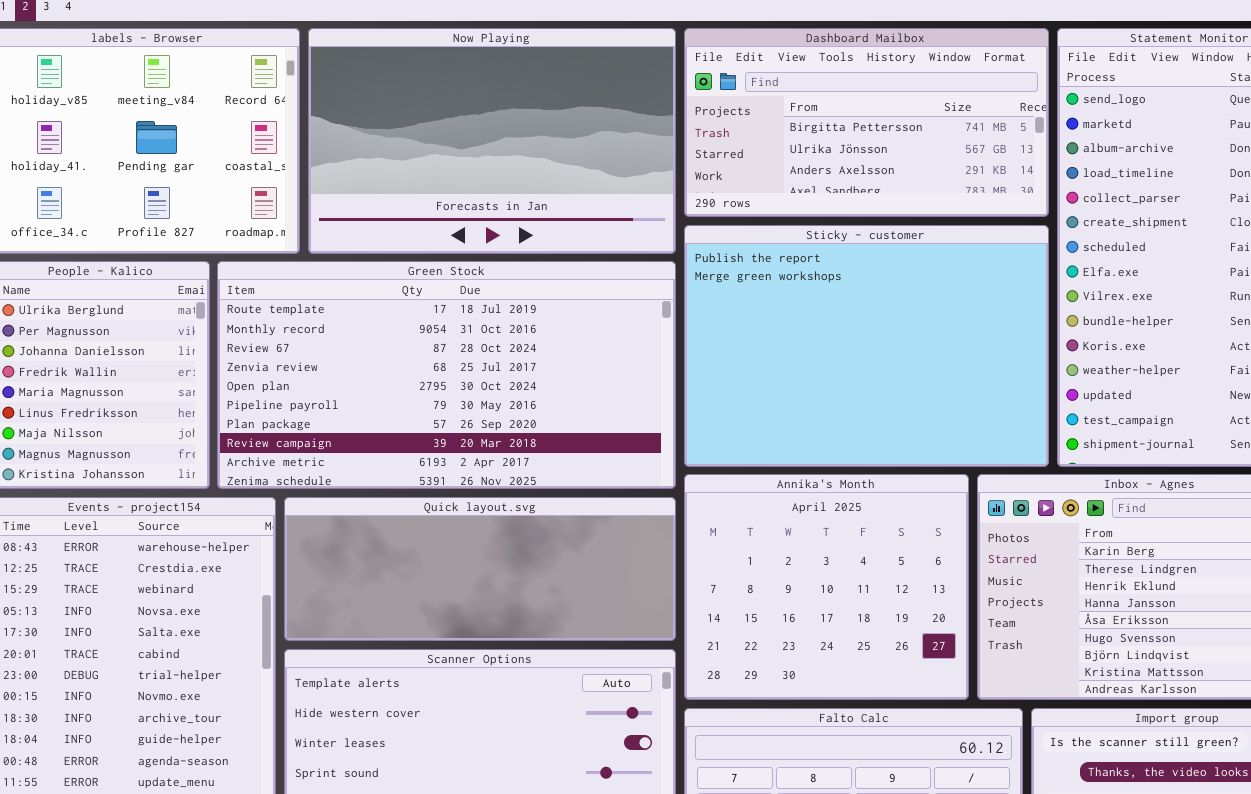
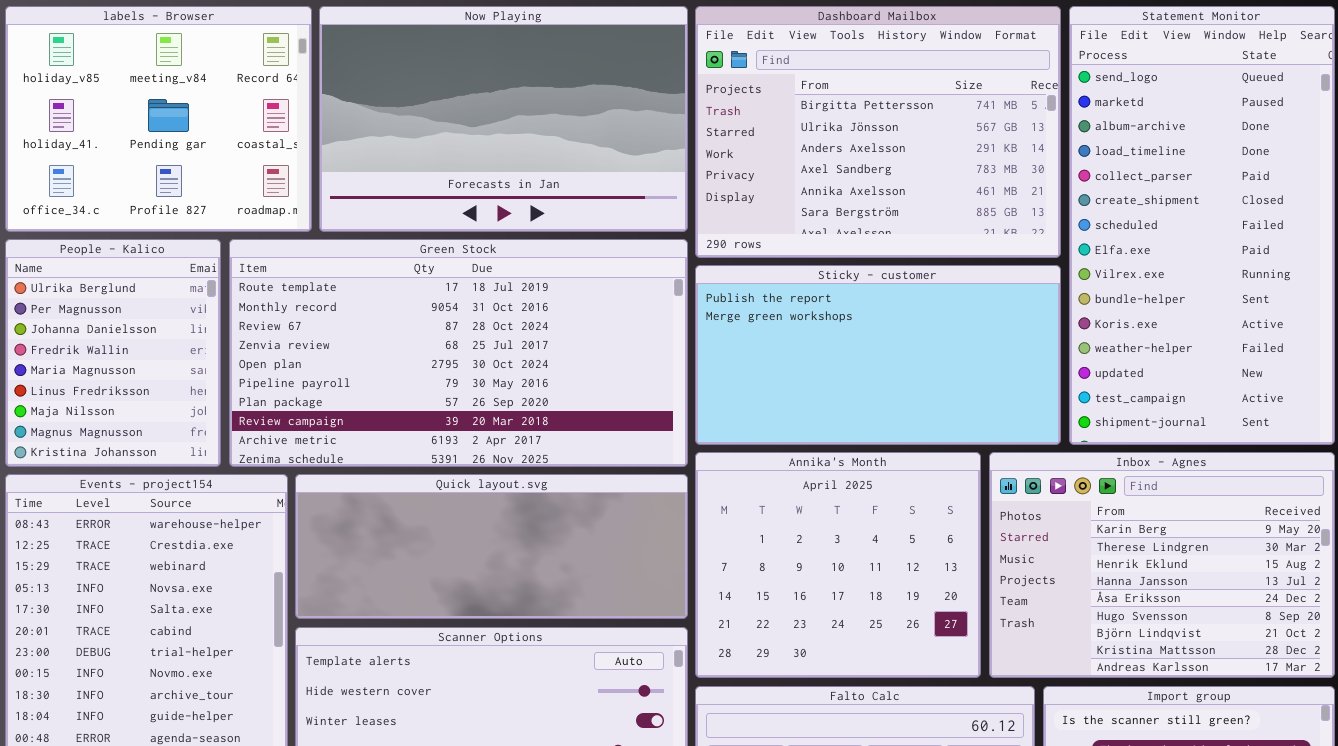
Dashboard Mailbox: [684,28,1049,217] -> [695,6,1061,258], resized
Sticky - customer: [684,225,1049,467] -> [695,265,1061,445], resized

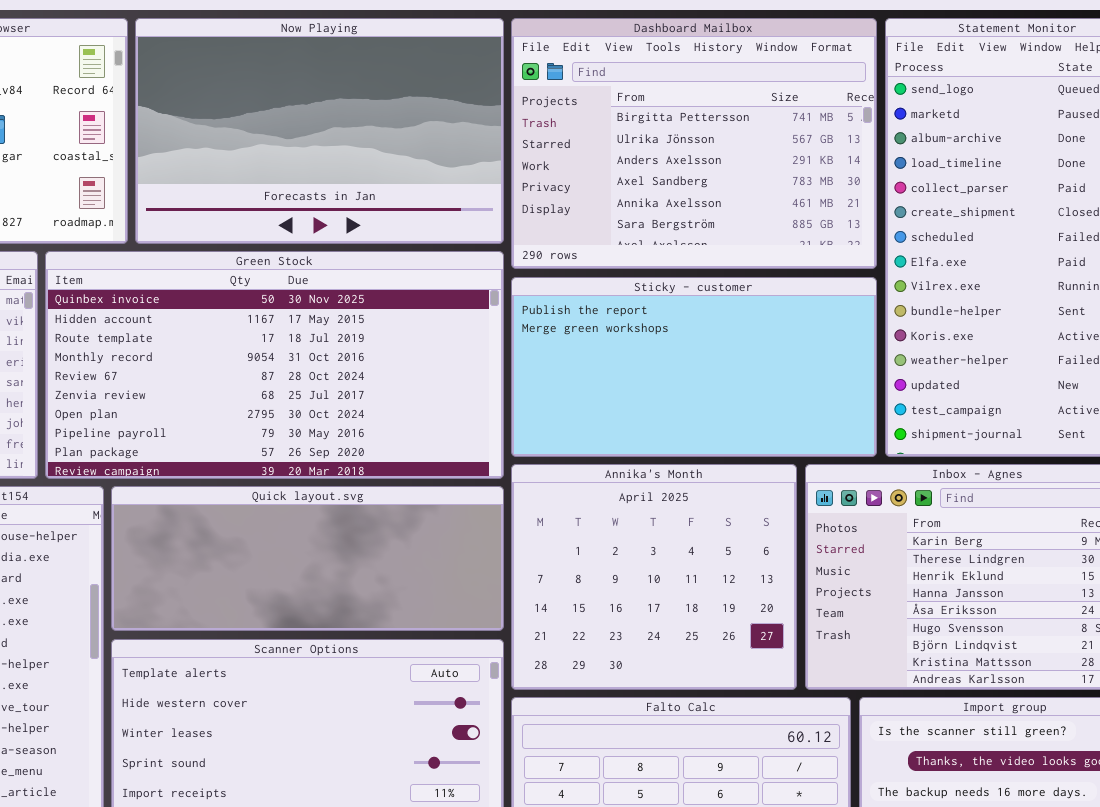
Green Stock: [229,239,688,467] -> [45,251,504,479], scrolled up 2 rows

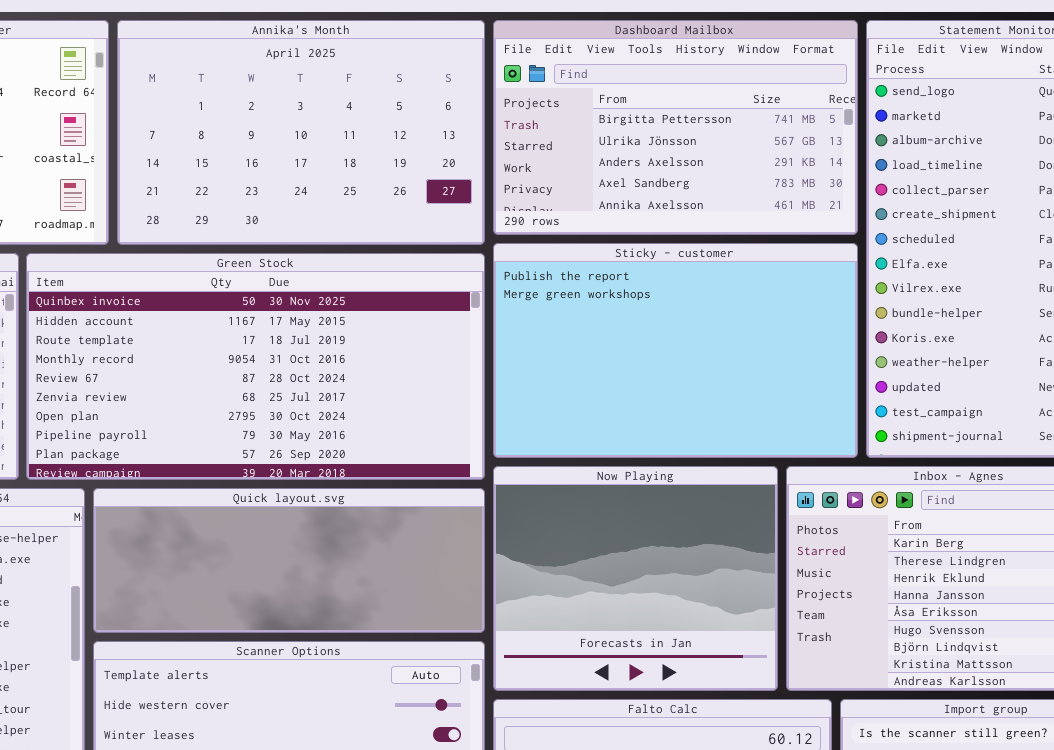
Now Playing: [135,18,504,244] -> [493,466,778,691], moved, resized
Dashboard Mailbox: [511,18,877,269] -> [493,20,858,235], resized
Sticky - customer: [511,277,877,457] -> [493,243,858,458], resized
Annika's Month: [511,464,797,690] -> [117,20,485,245], moved, resized

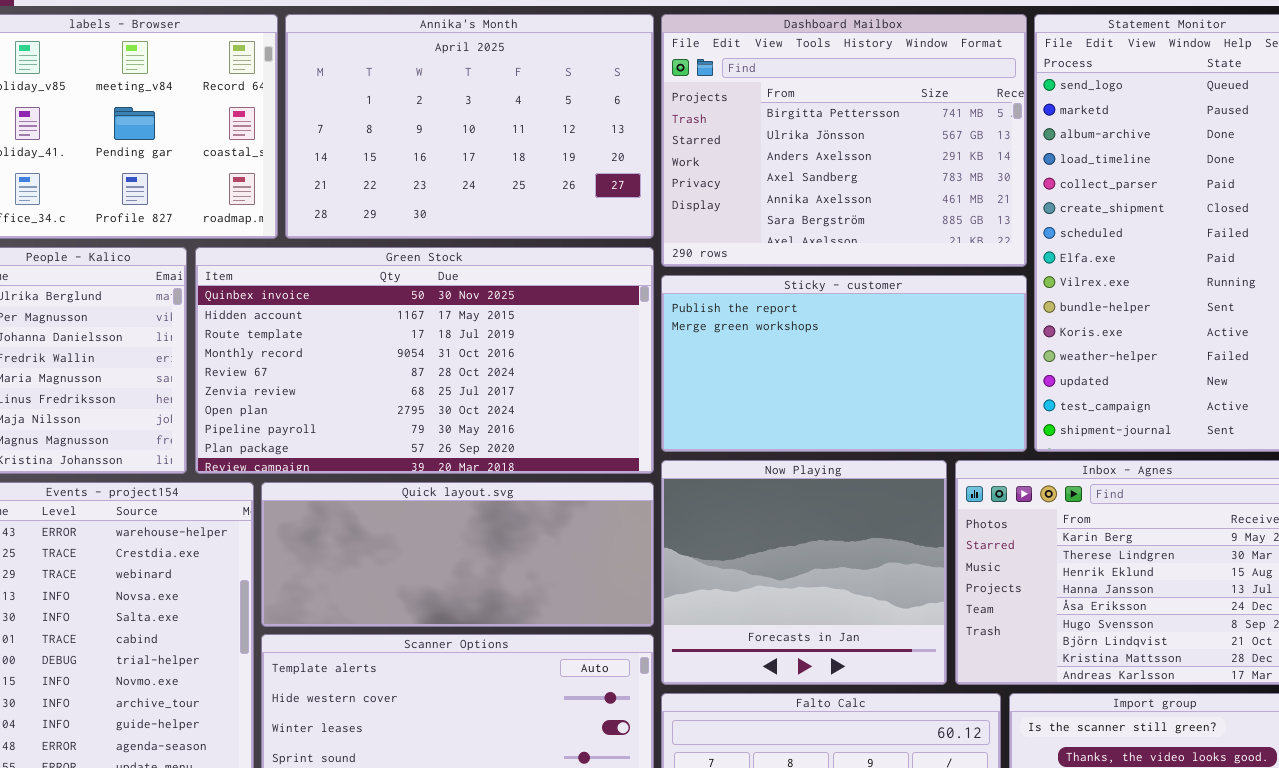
Dashboard Mailbox: [493,20,858,235] -> [661,14,1027,267], resized
Sticky - customer: [493,243,858,458] -> [661,275,1027,452], resized

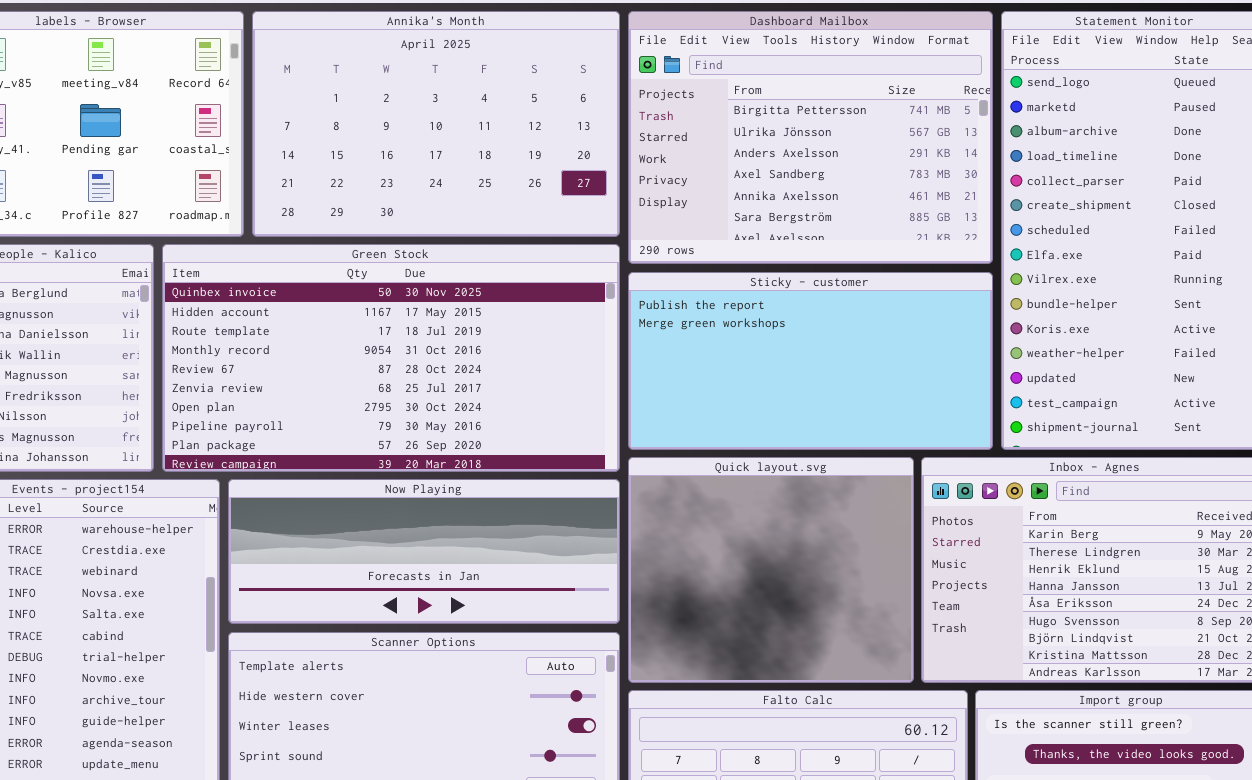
Now Playing: [661,460,947,685] -> [228,479,620,624], moved, resized
Quick layout.svg: [261,482,654,627] -> [628,457,914,683], moved, resized

